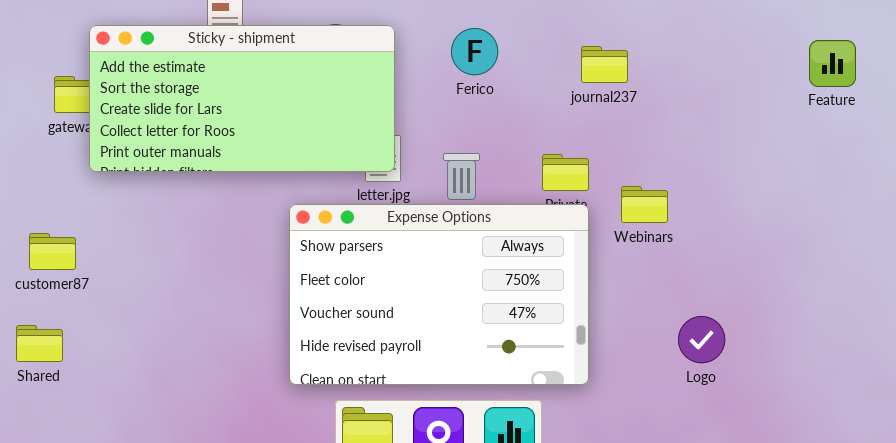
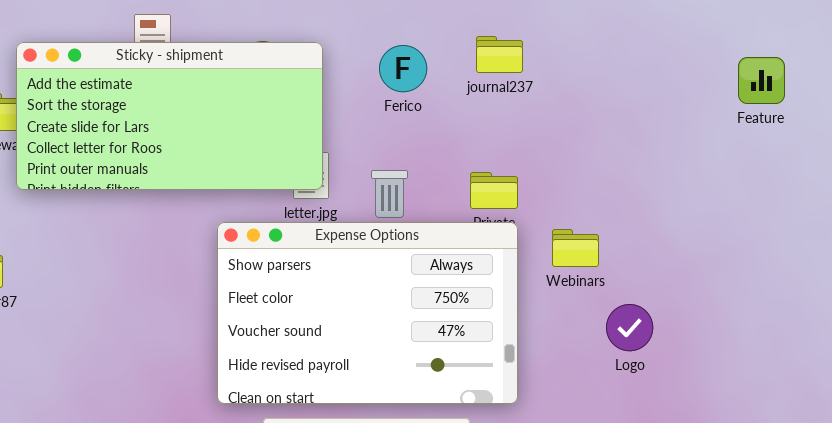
journal237: [581,46,628,83] -> [476,36,523,73], moved
Webinars: [621,186,668,223] -> [552,229,599,267], moved
Logo: [678,316,725,363] -> [606,304,653,351], moved

